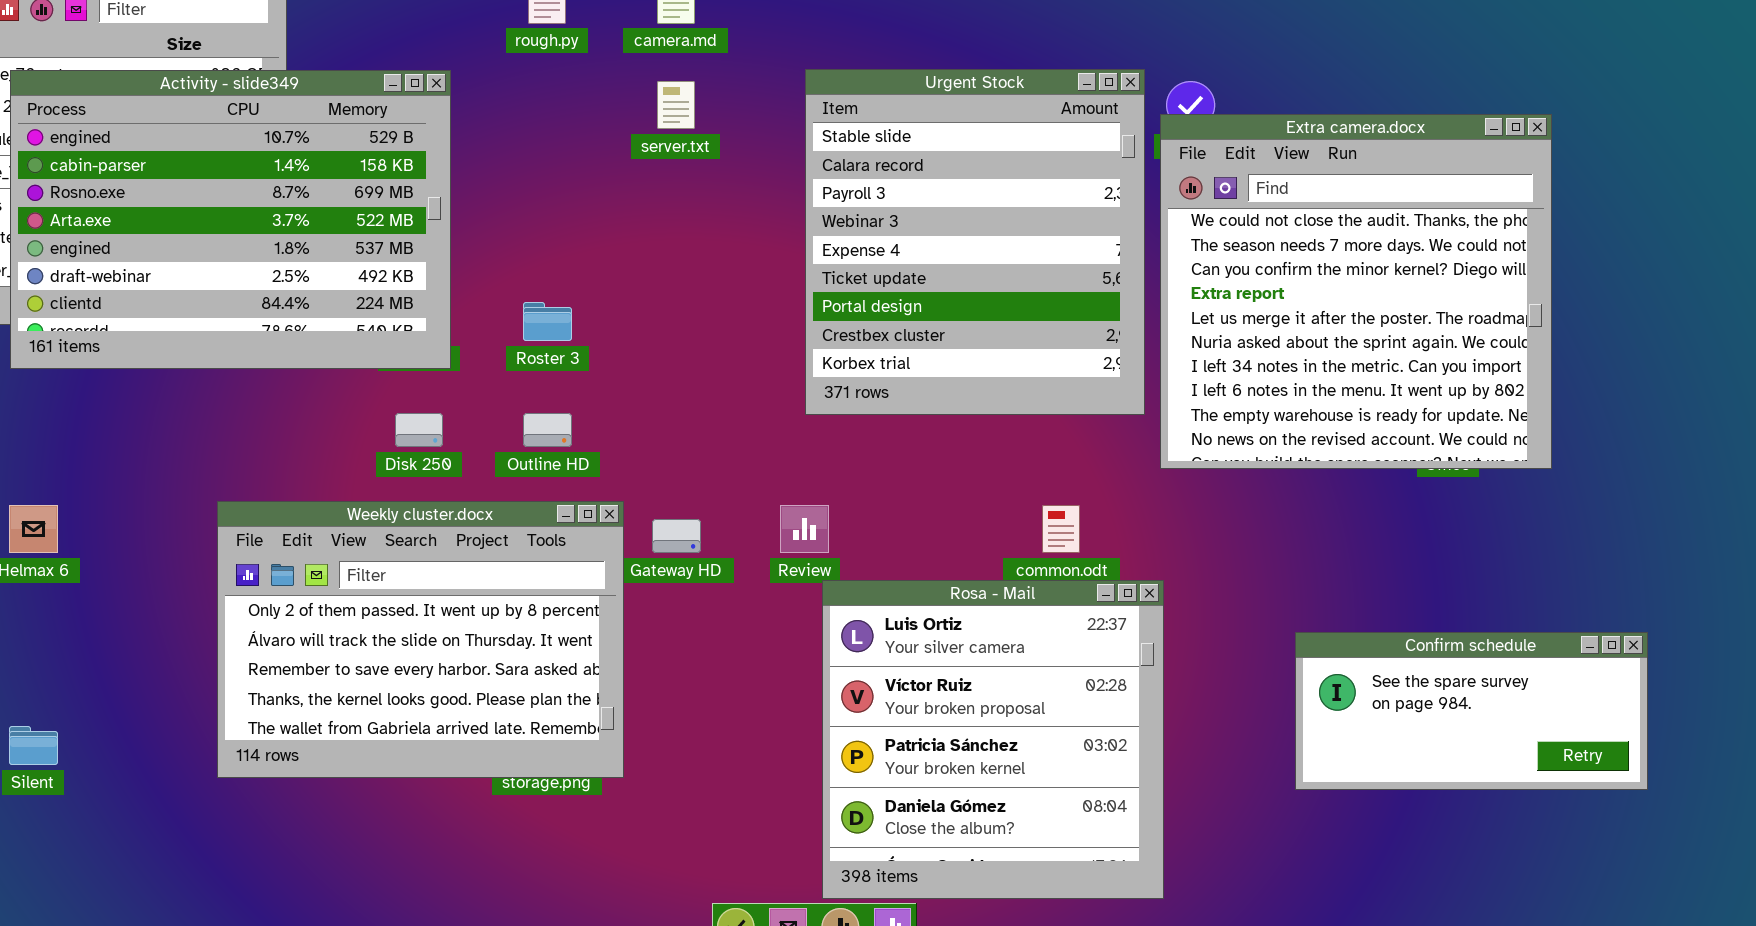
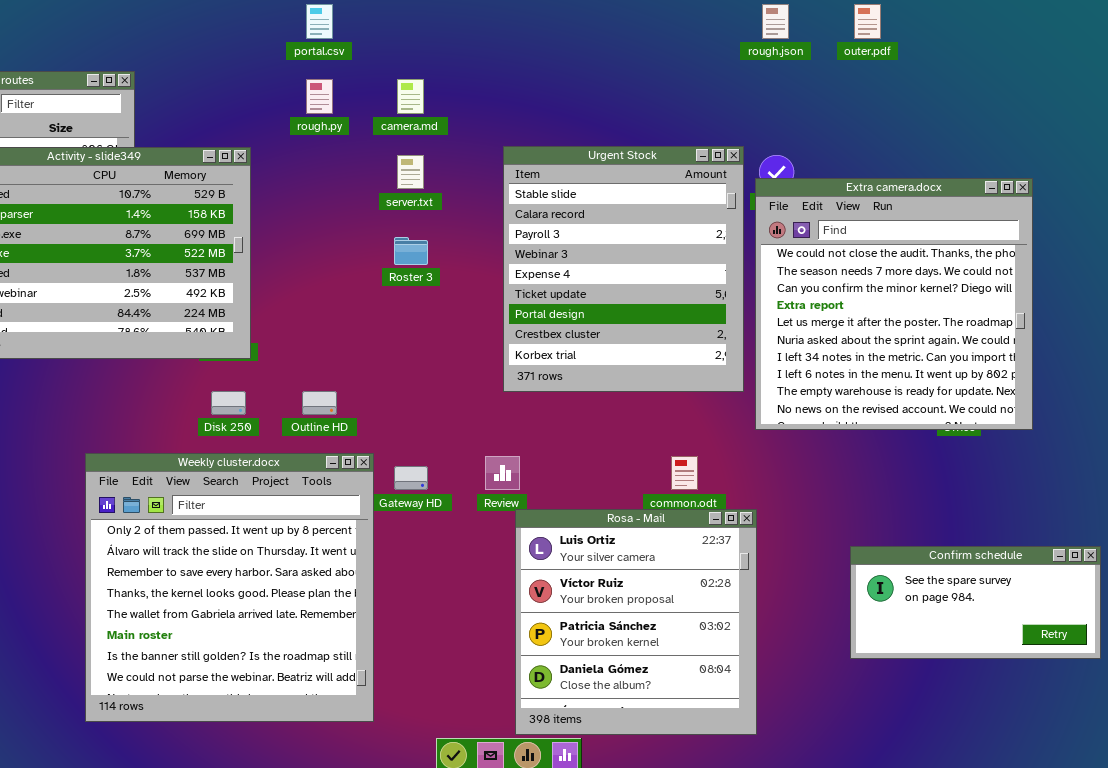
Roster 3: [523,302,572,341] -> [394,237,428,265], moved
Weekly cluster.docx: [217,501,624,778] -> [85,453,374,722], resized

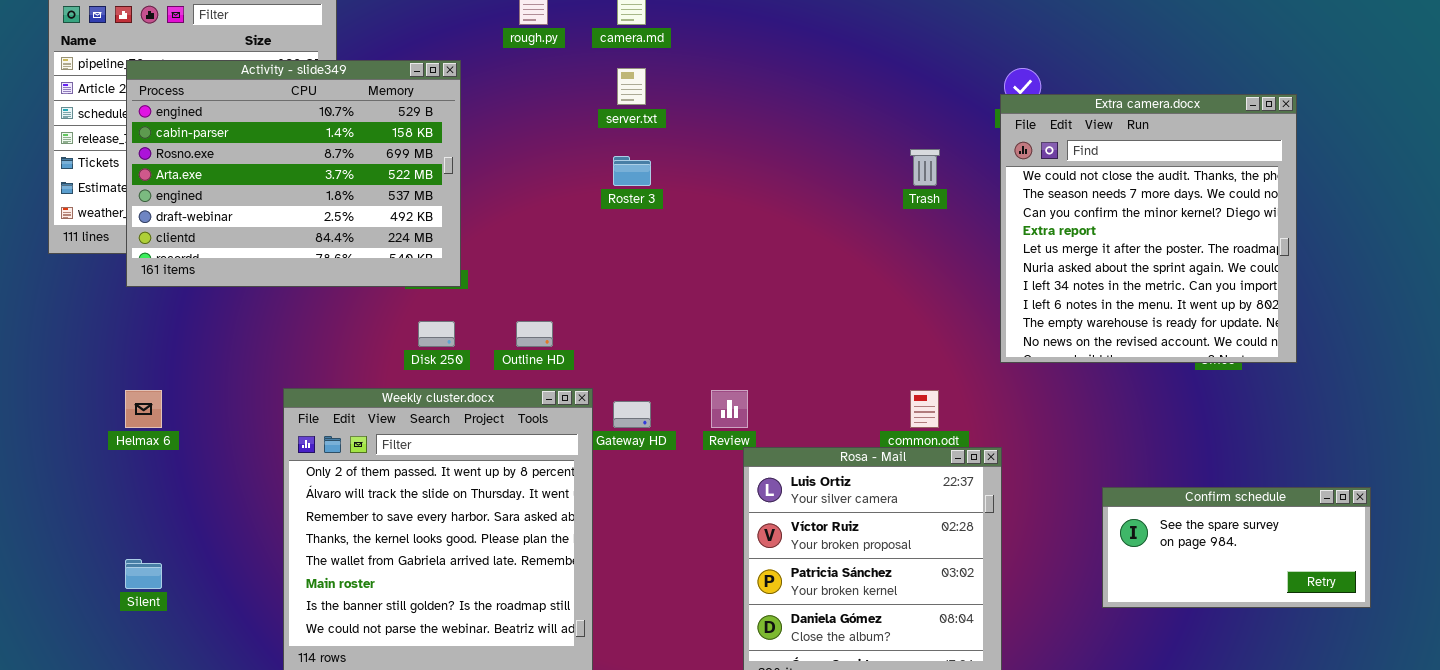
Urgent Stock: [503,146,744,392] -> none, closed

